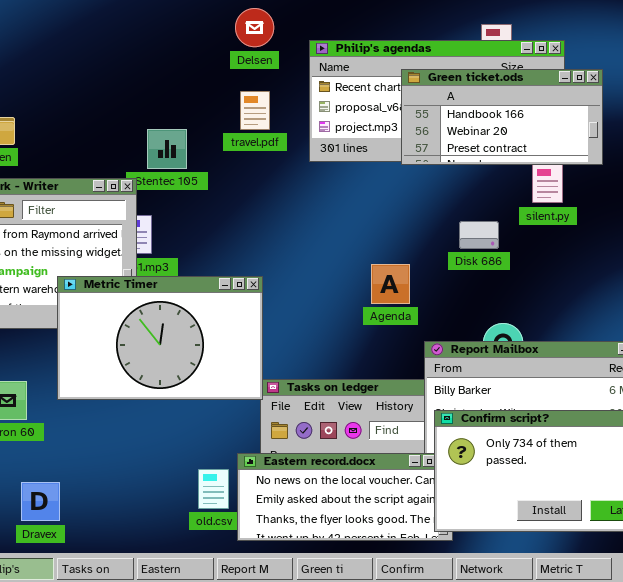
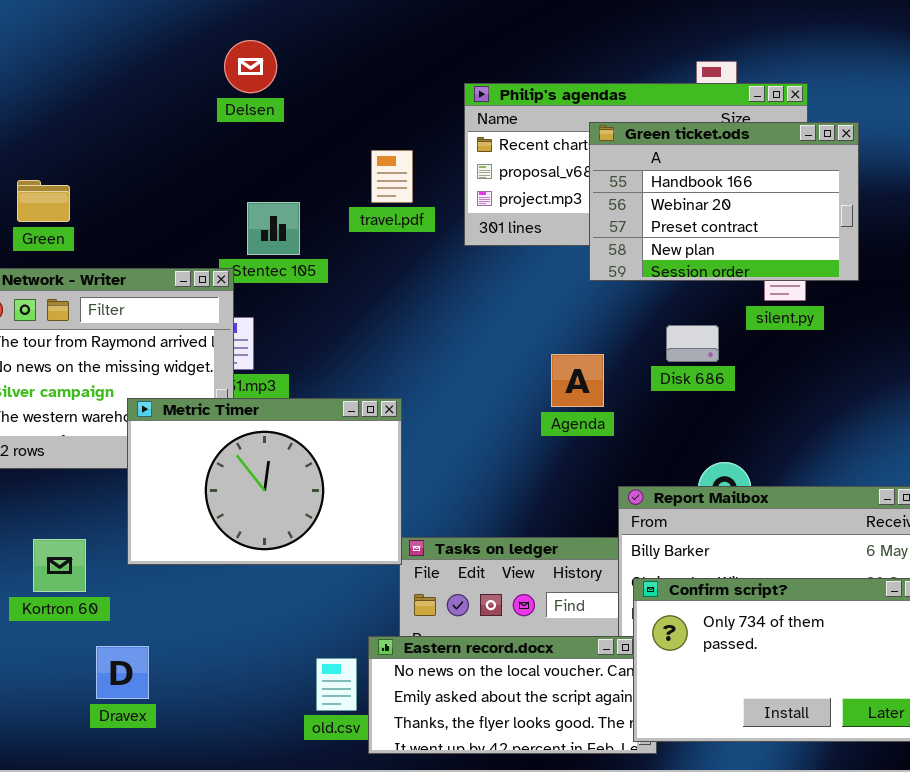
Delsen: [235,8,274,47] -> [224,40,277,93], moved
Green ticket.ods: [401,69,603,165] -> [589,122,859,281], resized
Agenda: [371,264,410,304] -> [551,354,604,407], moved
Dravex: [21,482,60,521] -> [96,646,149,699], moved

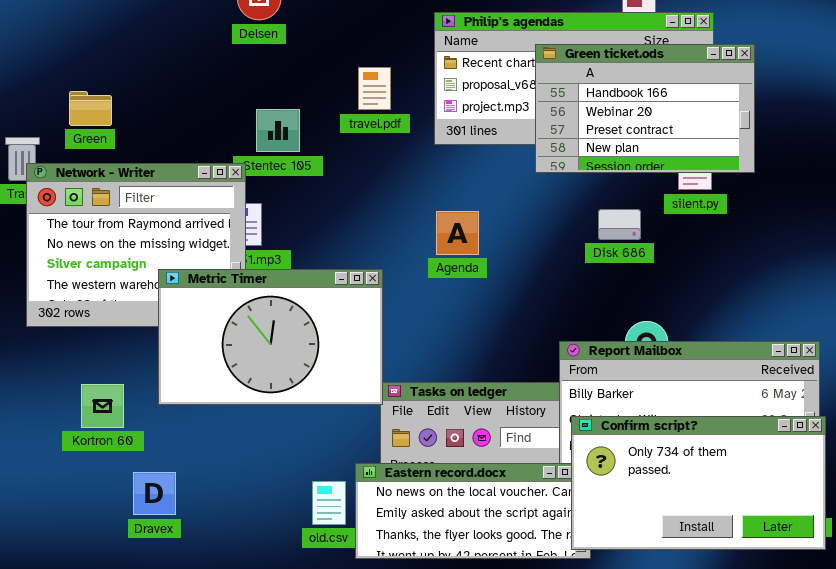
Agenda: [551,354,604,407] -> [436,211,479,255], moved

